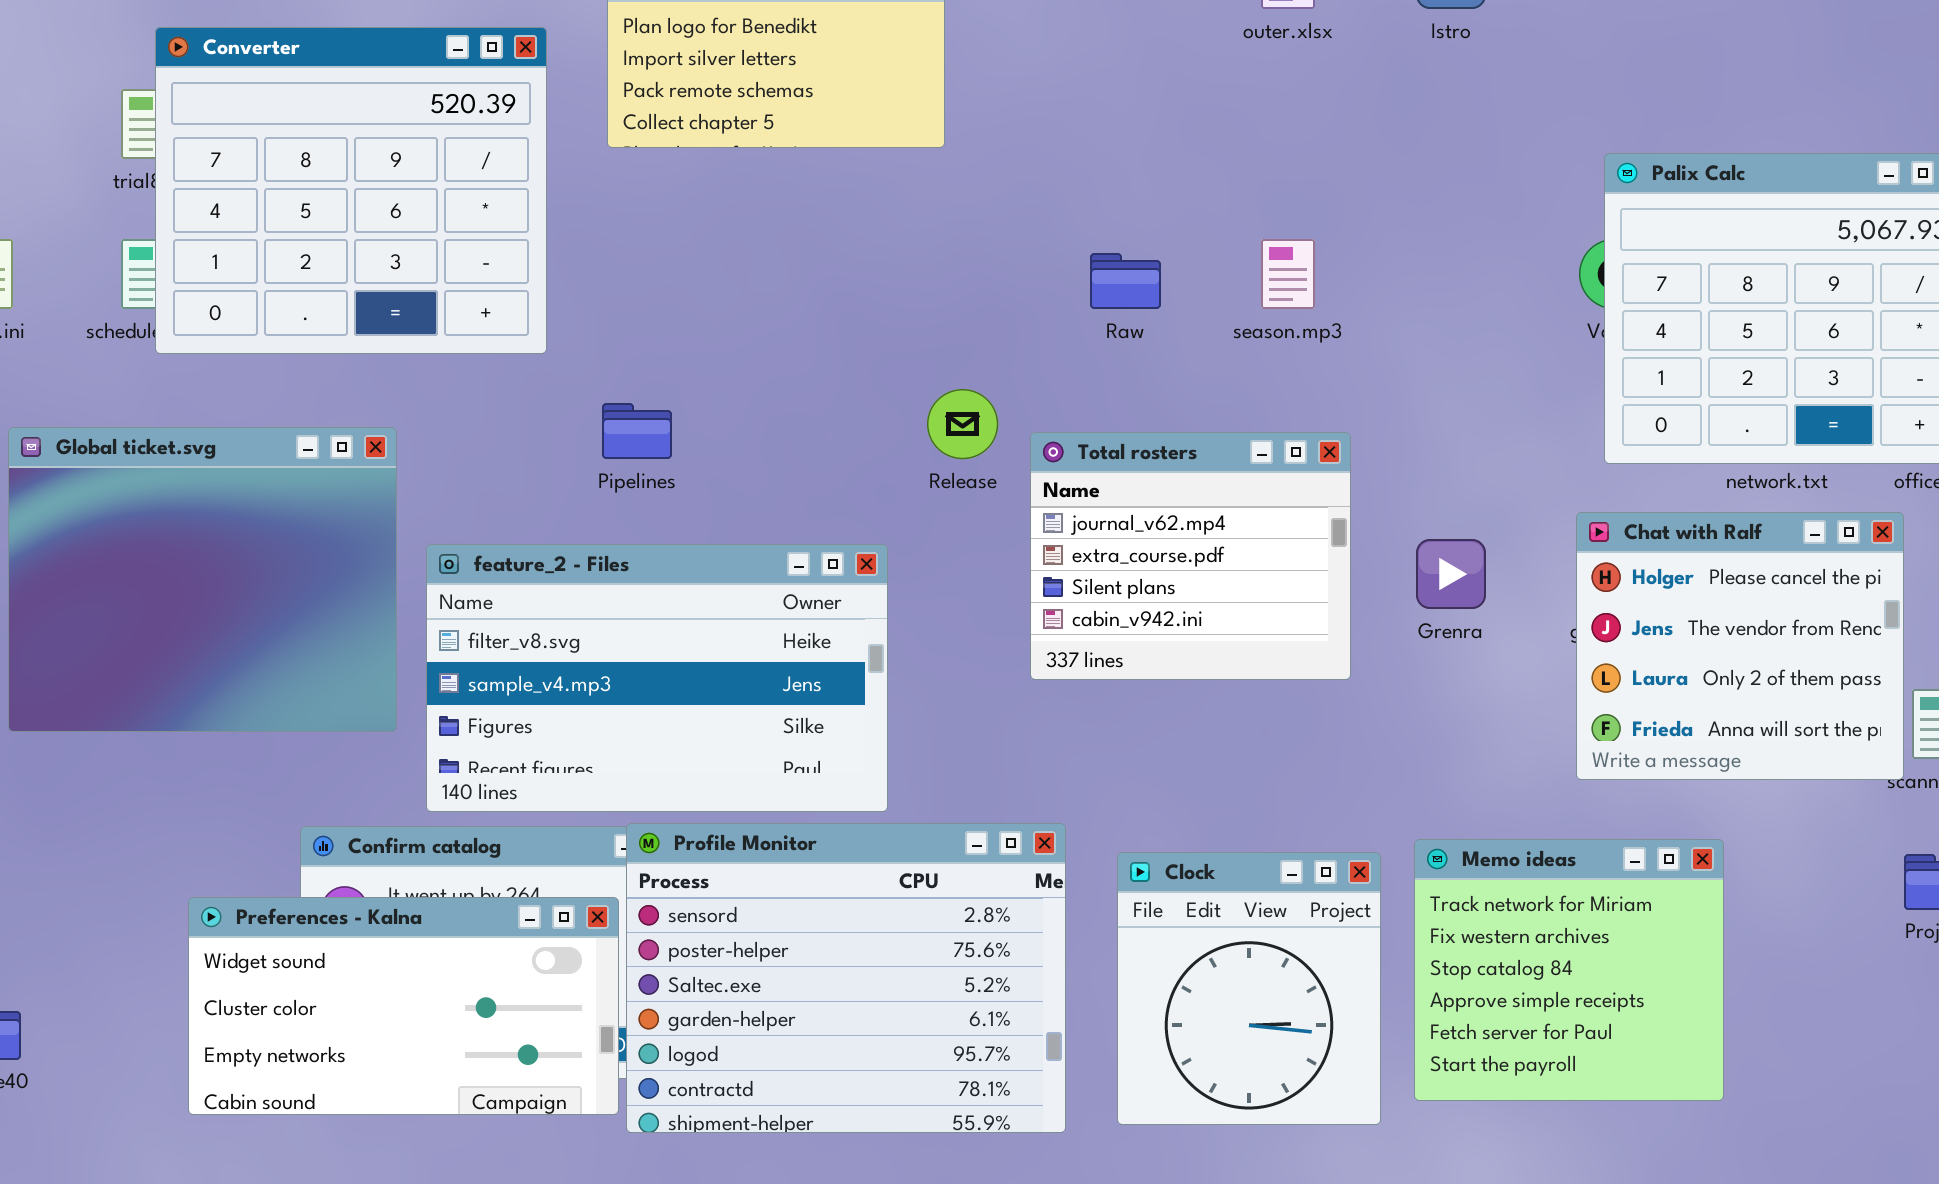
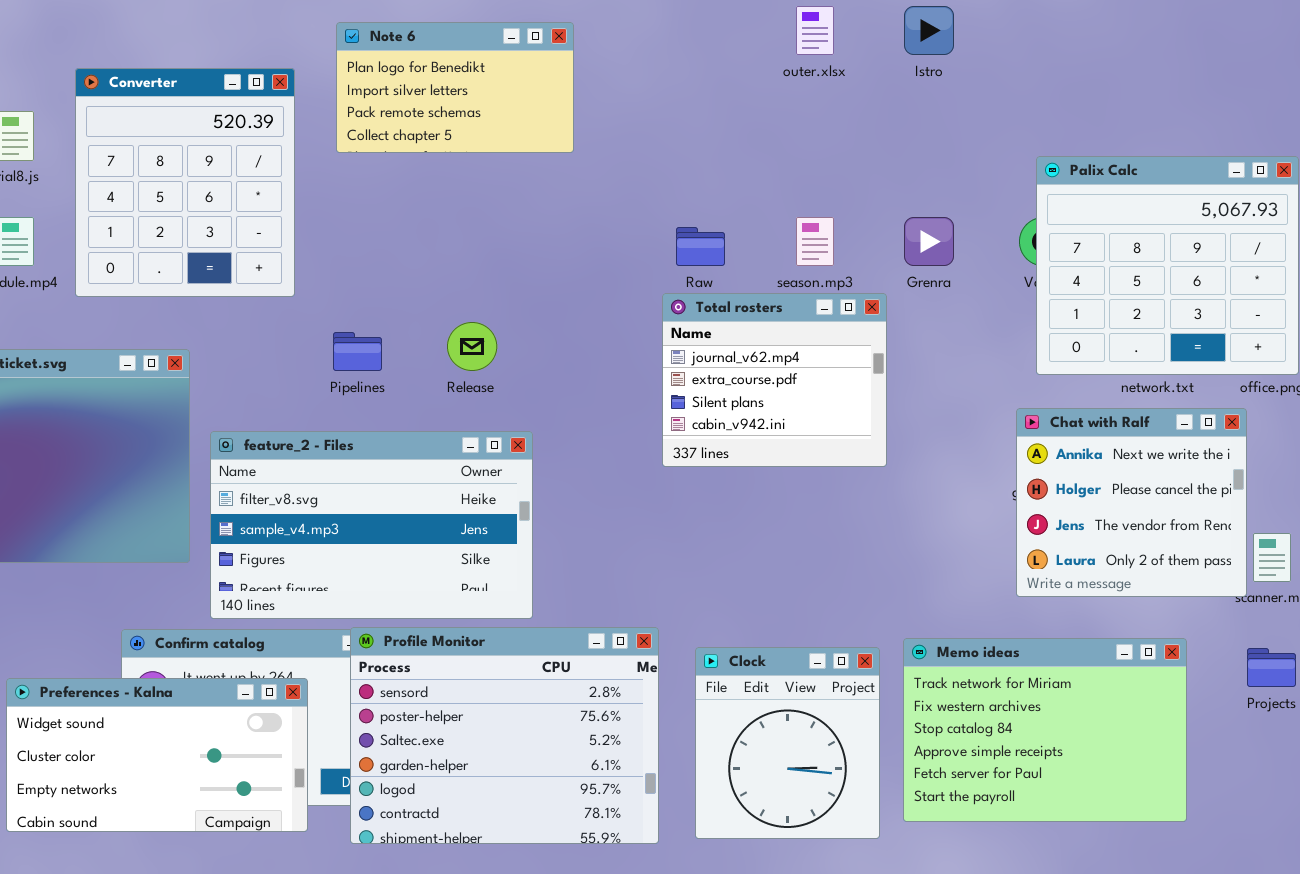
Converter: [155,27,547,354] -> [75,68,295,297], resized
Release: [927,389,998,459] -> [447,322,497,371], moved
Total rosters: [1030,432,1351,680] -> [662,293,887,467], moved
Chat with Ralf: [1576,512,1904,780] -> [1016,408,1247,597], scrolled up 1 row
Grenra: [1416,539,1486,609] -> [904,217,954,266], moved
Memo ideas: [1414,839,1724,1101] -> [903,638,1187,822], resized
Preferences - Kalna: [188,897,619,1115] -> [6,678,308,832], moved

